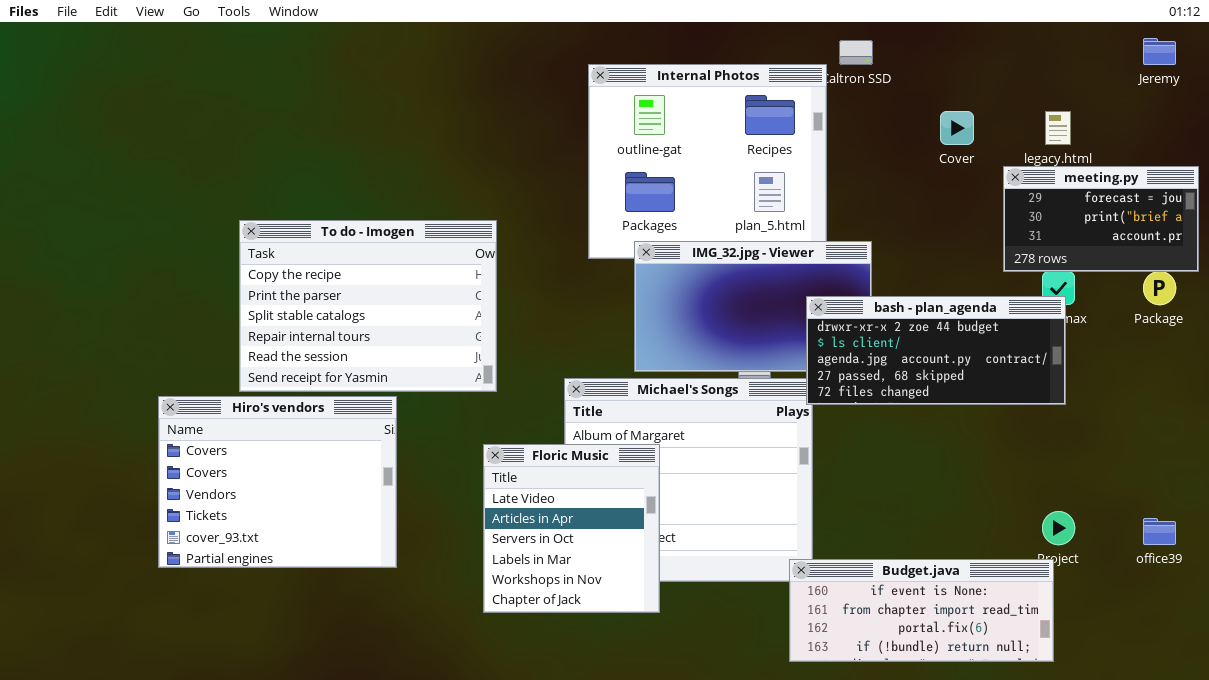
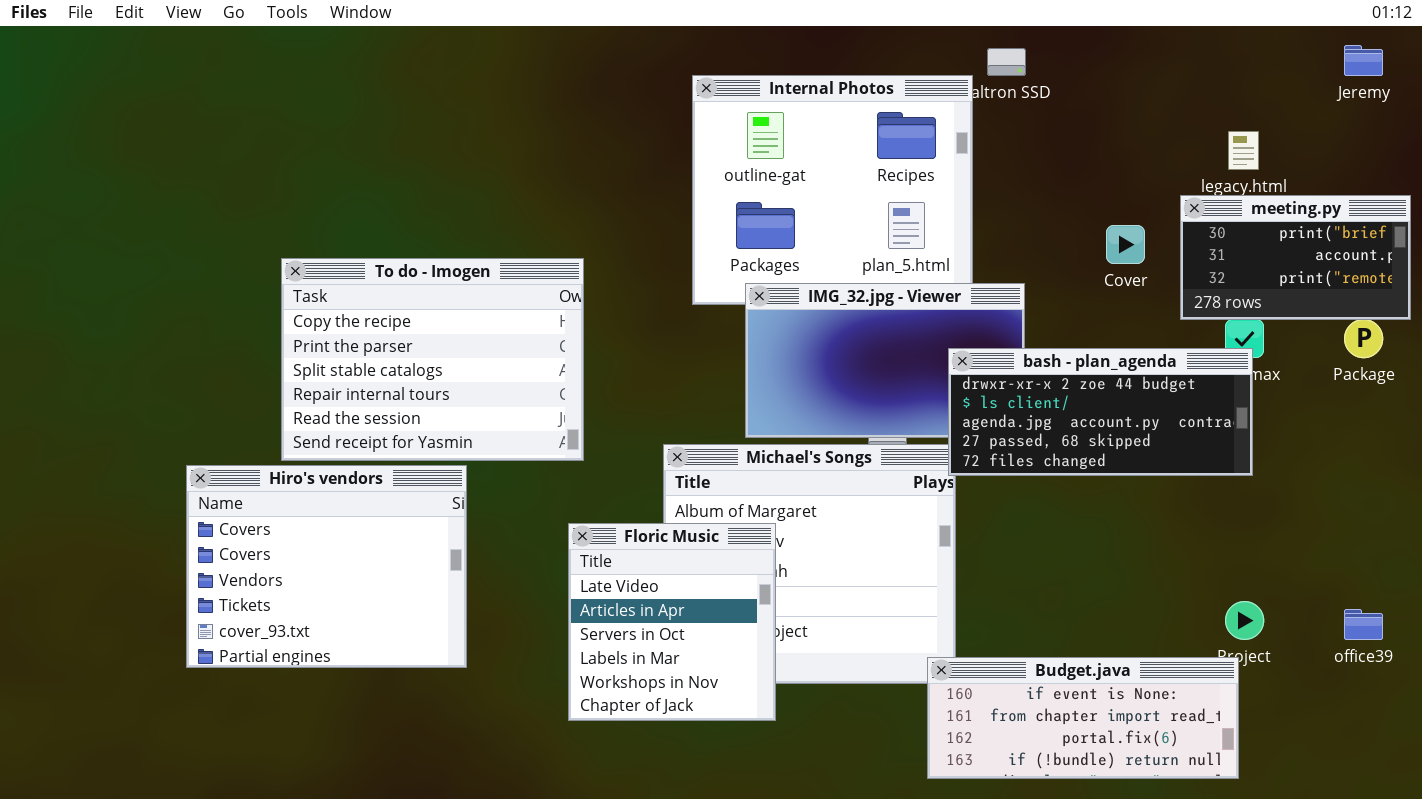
Cover: [940,111,974,145] -> [1106,225,1145,264], moved
meeting.py: [1003,166,1199,272] -> [1180,195,1411,320], scrolled down 1 row

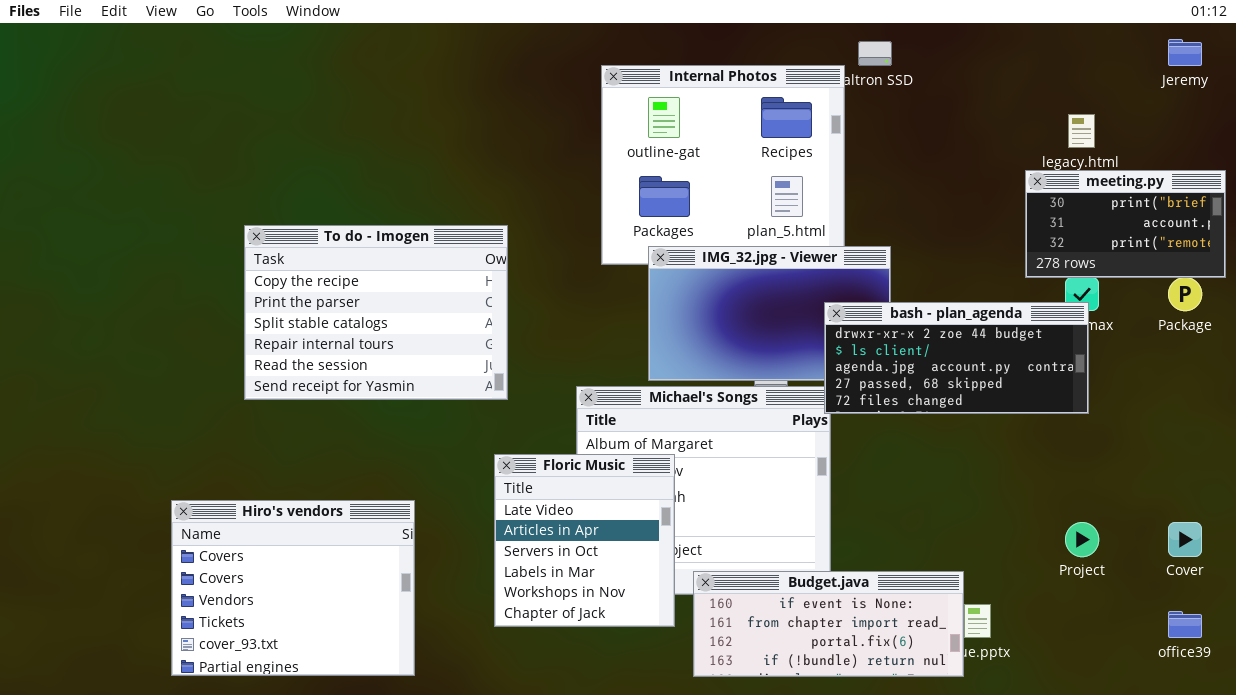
Cover: [1106,225,1145,264] -> [1168,522,1202,557], moved
Hiro's vendors: [186,465,467,668] -> [171,500,415,676], moved
office39: [1344,609,1383,640] -> [1168,611,1202,638], moved
Budget.java: [927,657,1239,779] -> [693,571,964,677], moved

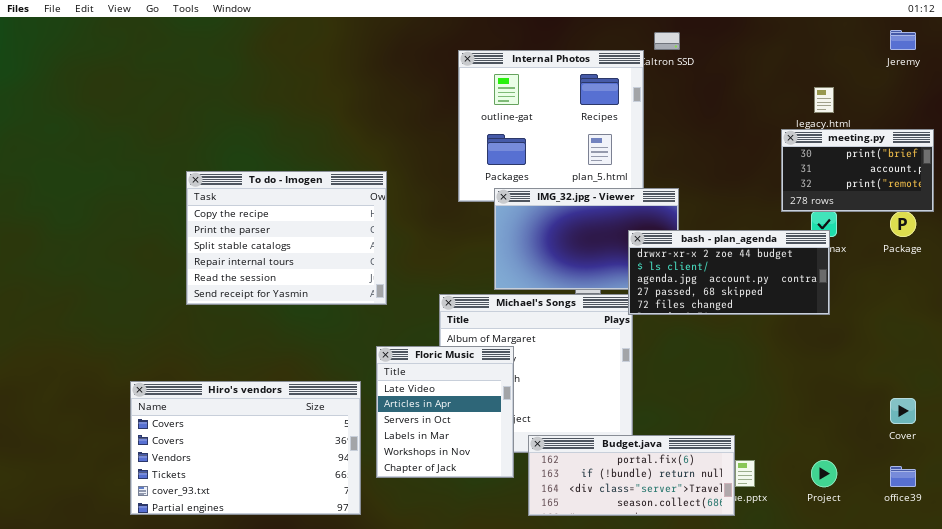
Hiro's vendors: [171,500,415,676] -> [130,381,361,515], resized
Project: [1065,522,1099,557] -> [811,460,837,487], moved
Budget.java: [693,571,964,677] -> [528,435,735,516], scrolled down 2 rows

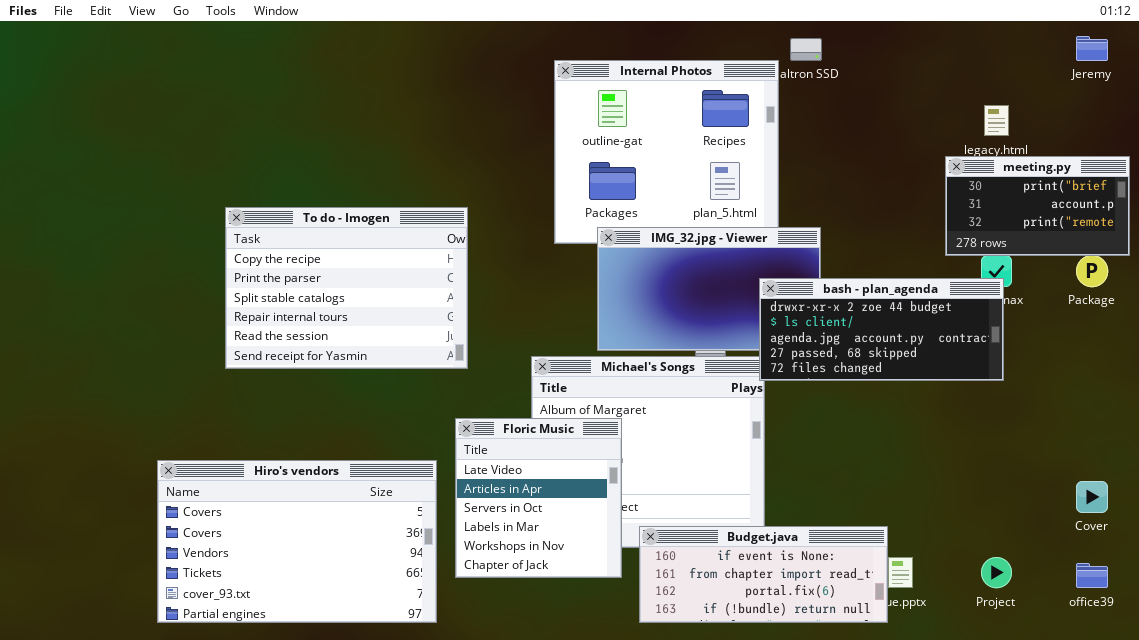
Budget.java: [528,435,735,516] -> [639,526,888,623], scrolled up 2 rows

